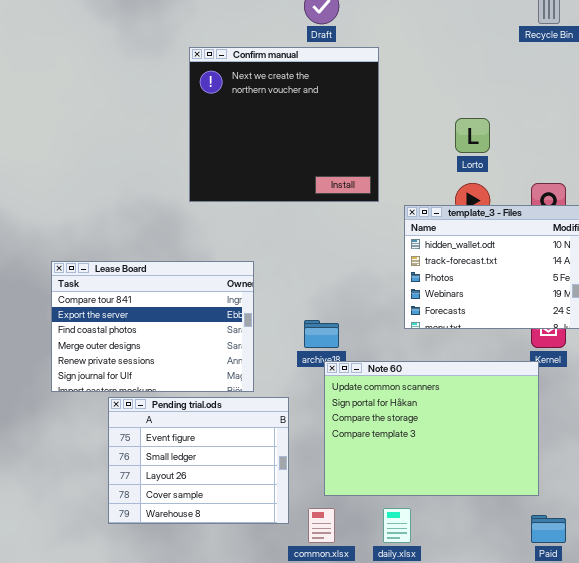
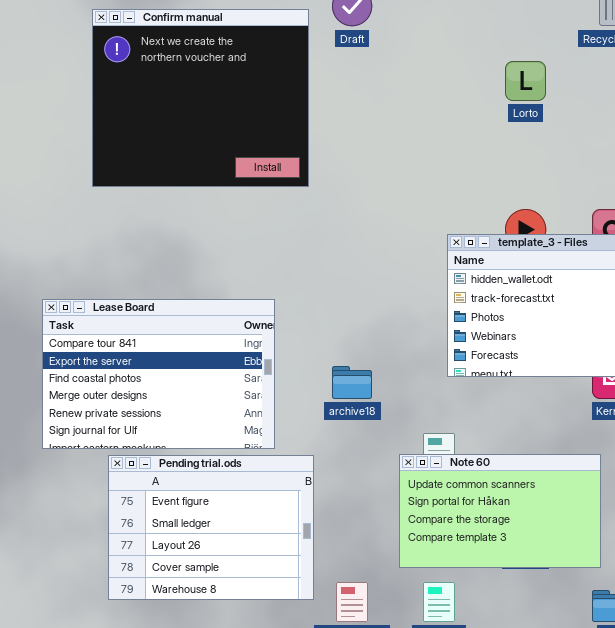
Confirm manual: [189,47,379,202] -> [92,9,309,187], moved
Lorto: [455,118,490,153] -> [505,61,546,101], moved
Note 60: [324,361,539,496] -> [399,454,601,568], resized

